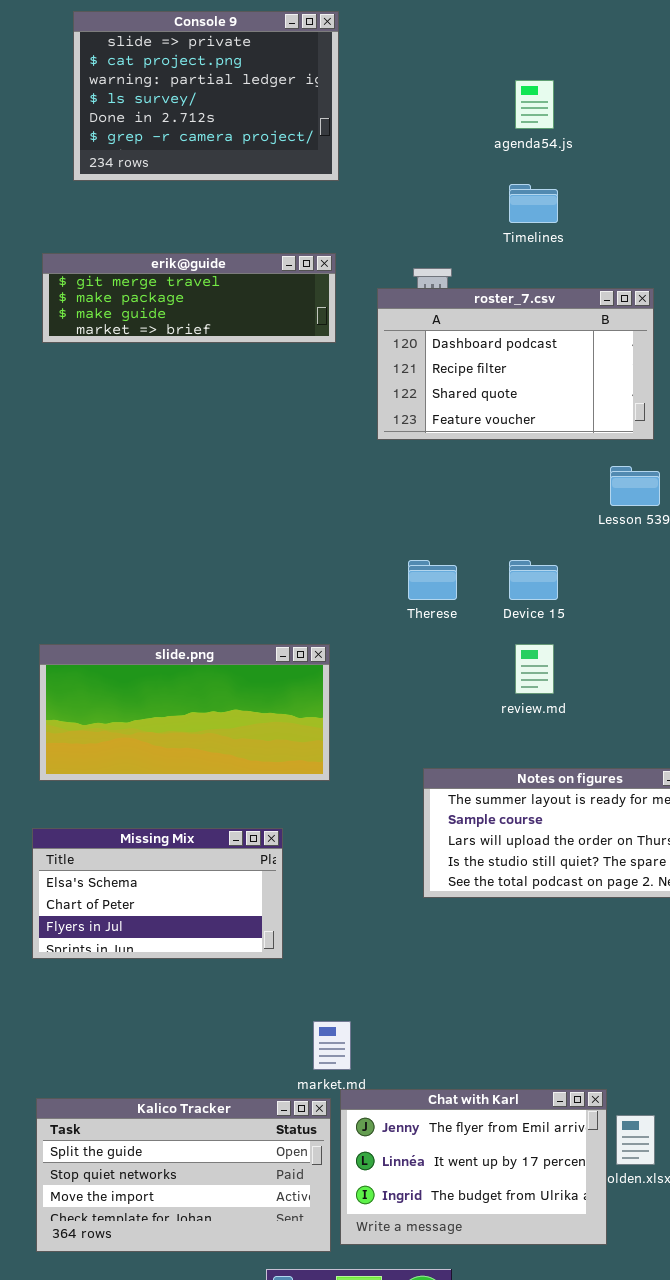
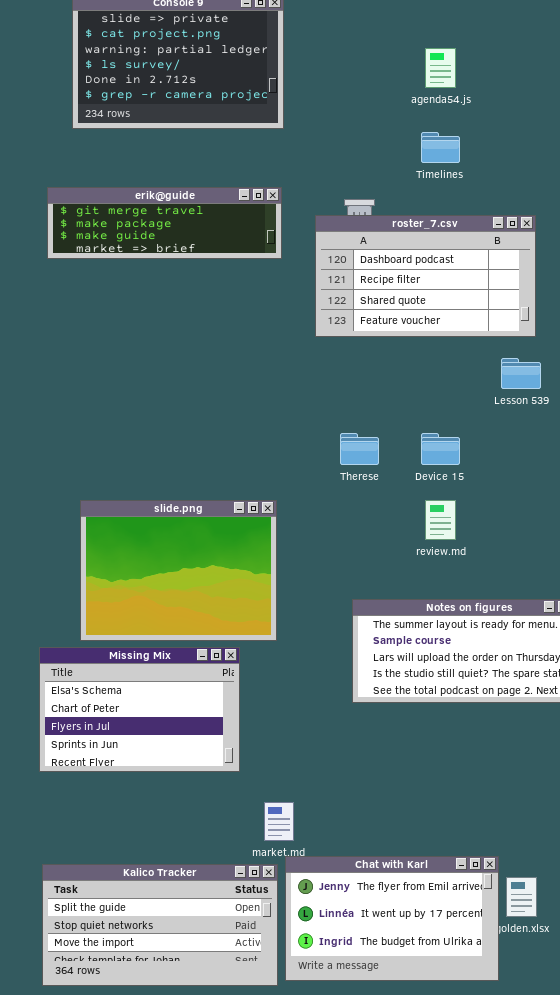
slide.png: [39,644,330,781] -> [80,500,277,641], resized
Missing Mix: [32,828,283,959] -> [39,647,240,772], resized

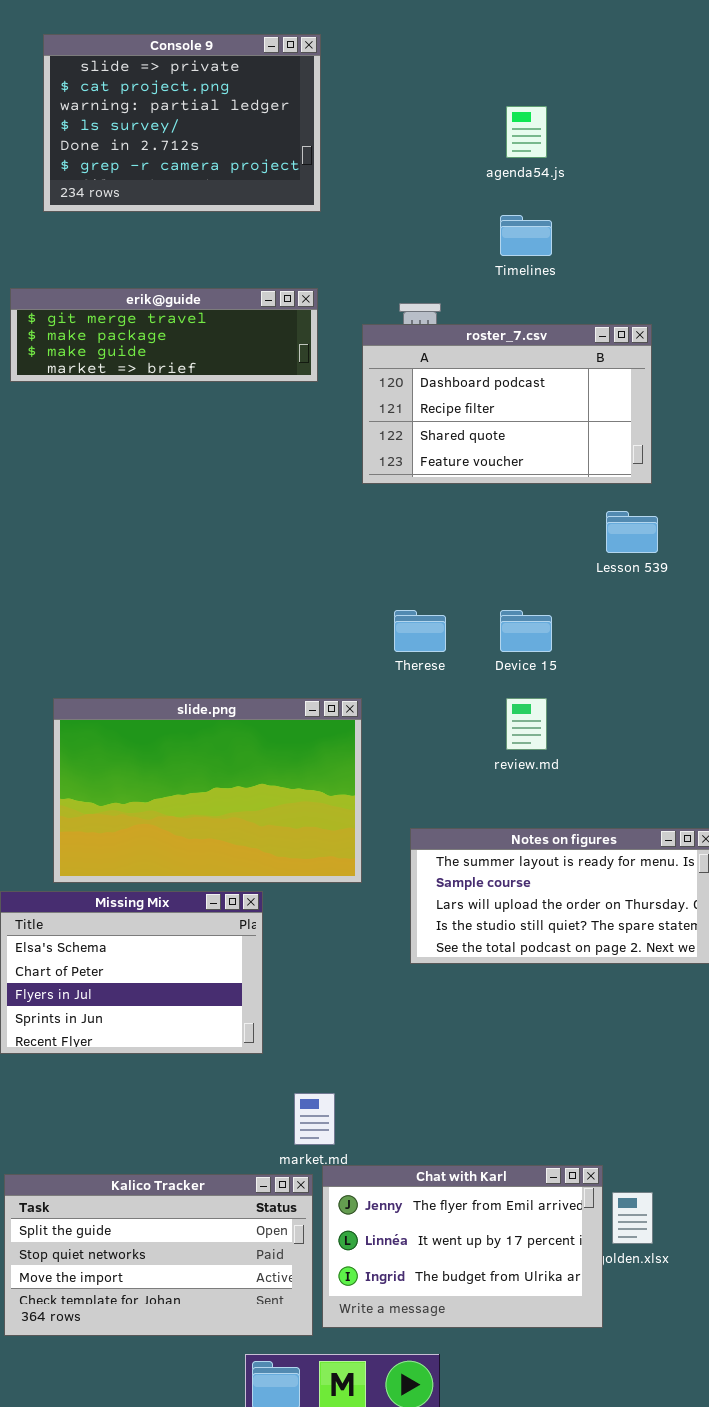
slide.png: [80,500,277,641] -> [53,698,362,883], resized

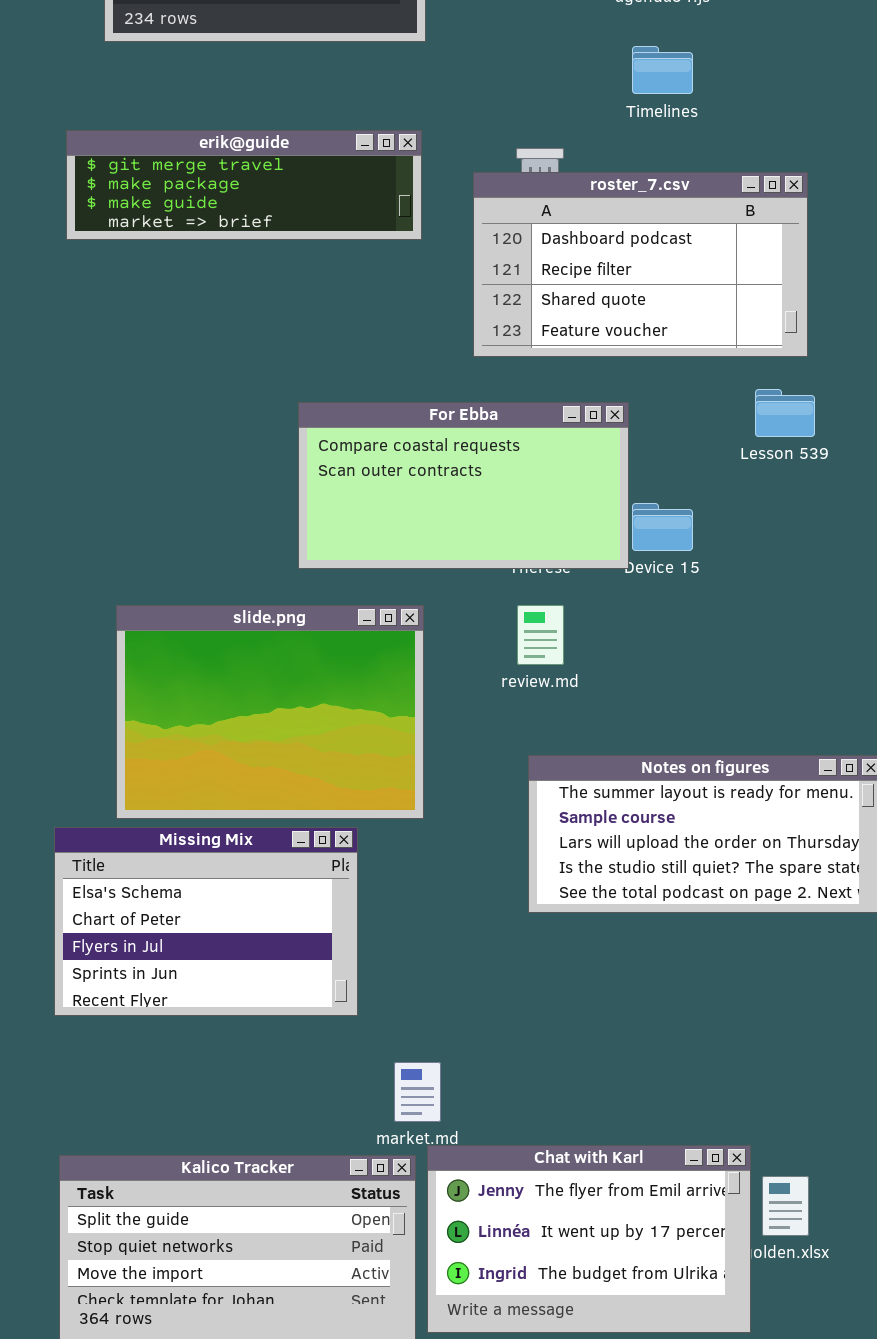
For Ebba: none -> [298,402,629,569], opened
slide.png: [53,698,362,883] -> [116,605,424,819], resized
review.md: [506,698,547,750] -> [517,605,564,665], moved

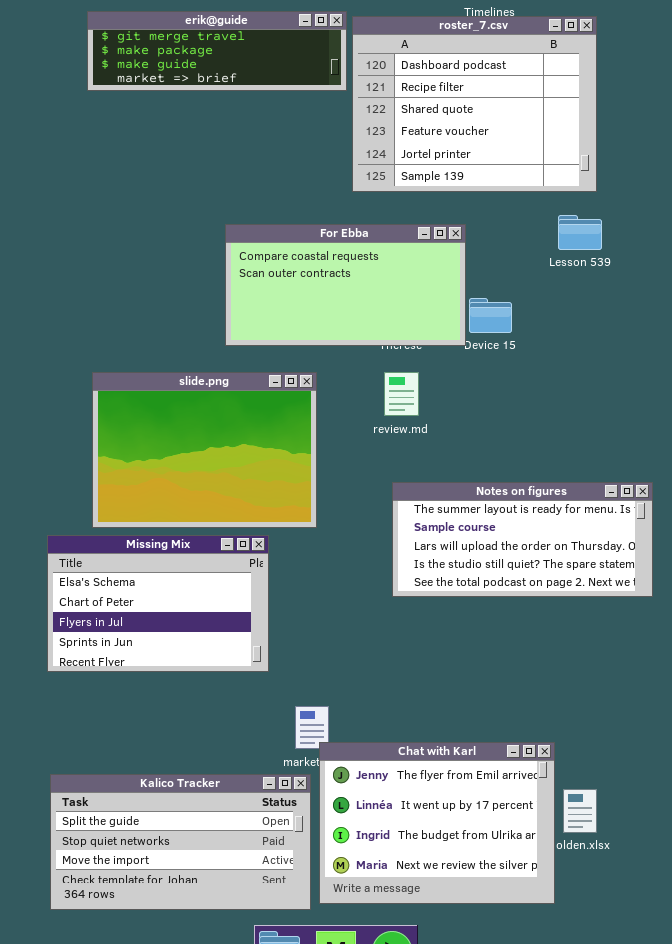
erik@guide: [66,130,422,240] -> [87,11,347,91], moved
roster_7.csv: [473,172,808,357] -> [352,16,597,192], resized
Chat with Karl: [427,1145,751,1333] -> [319,742,555,904], resized

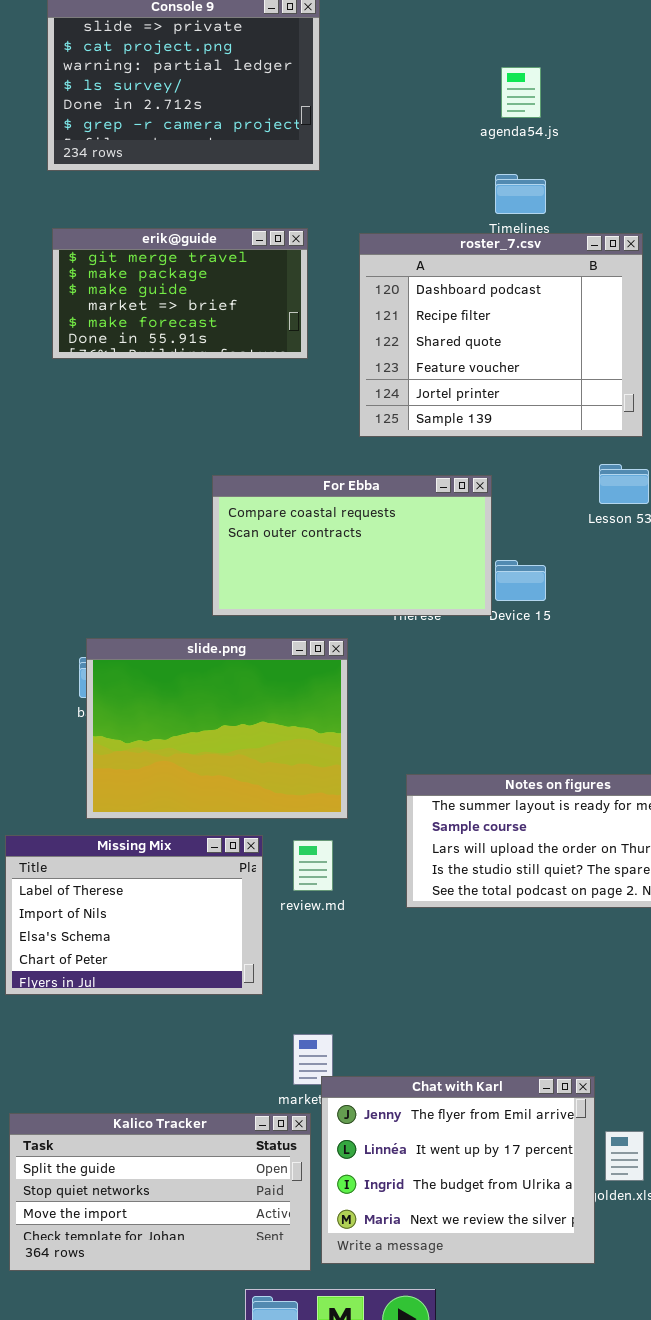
erik@guide: [87,11,347,91] -> [52,228,308,359], resized
slide.png: [92,372,317,528] -> [86,638,348,819], moved
review.md: [384,372,419,416] -> [293,840,333,891], moved
Missing Mix: [47,535,269,672] -> [5,835,263,995], scrolled up 2 rows

